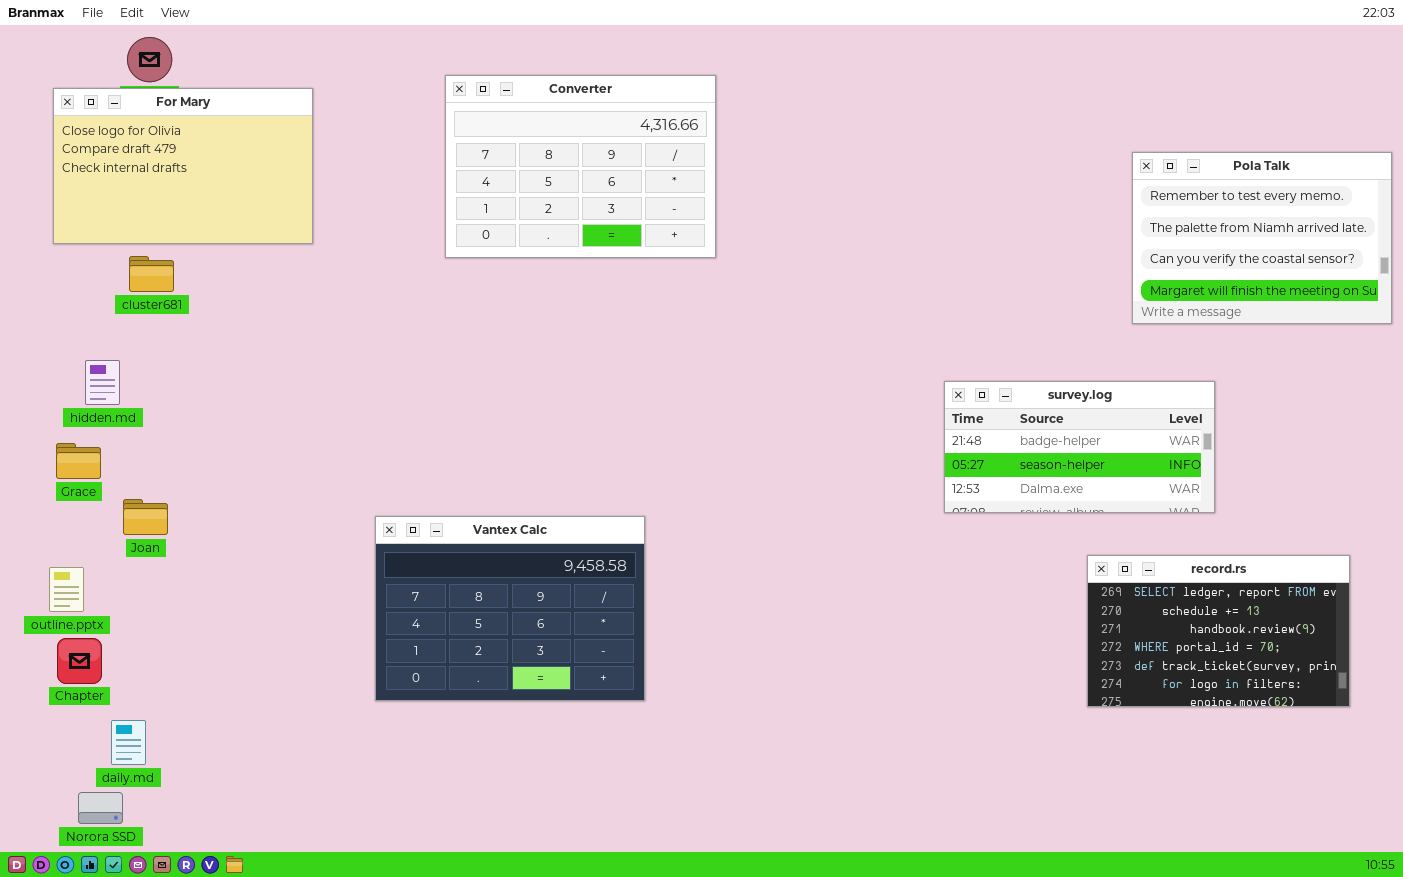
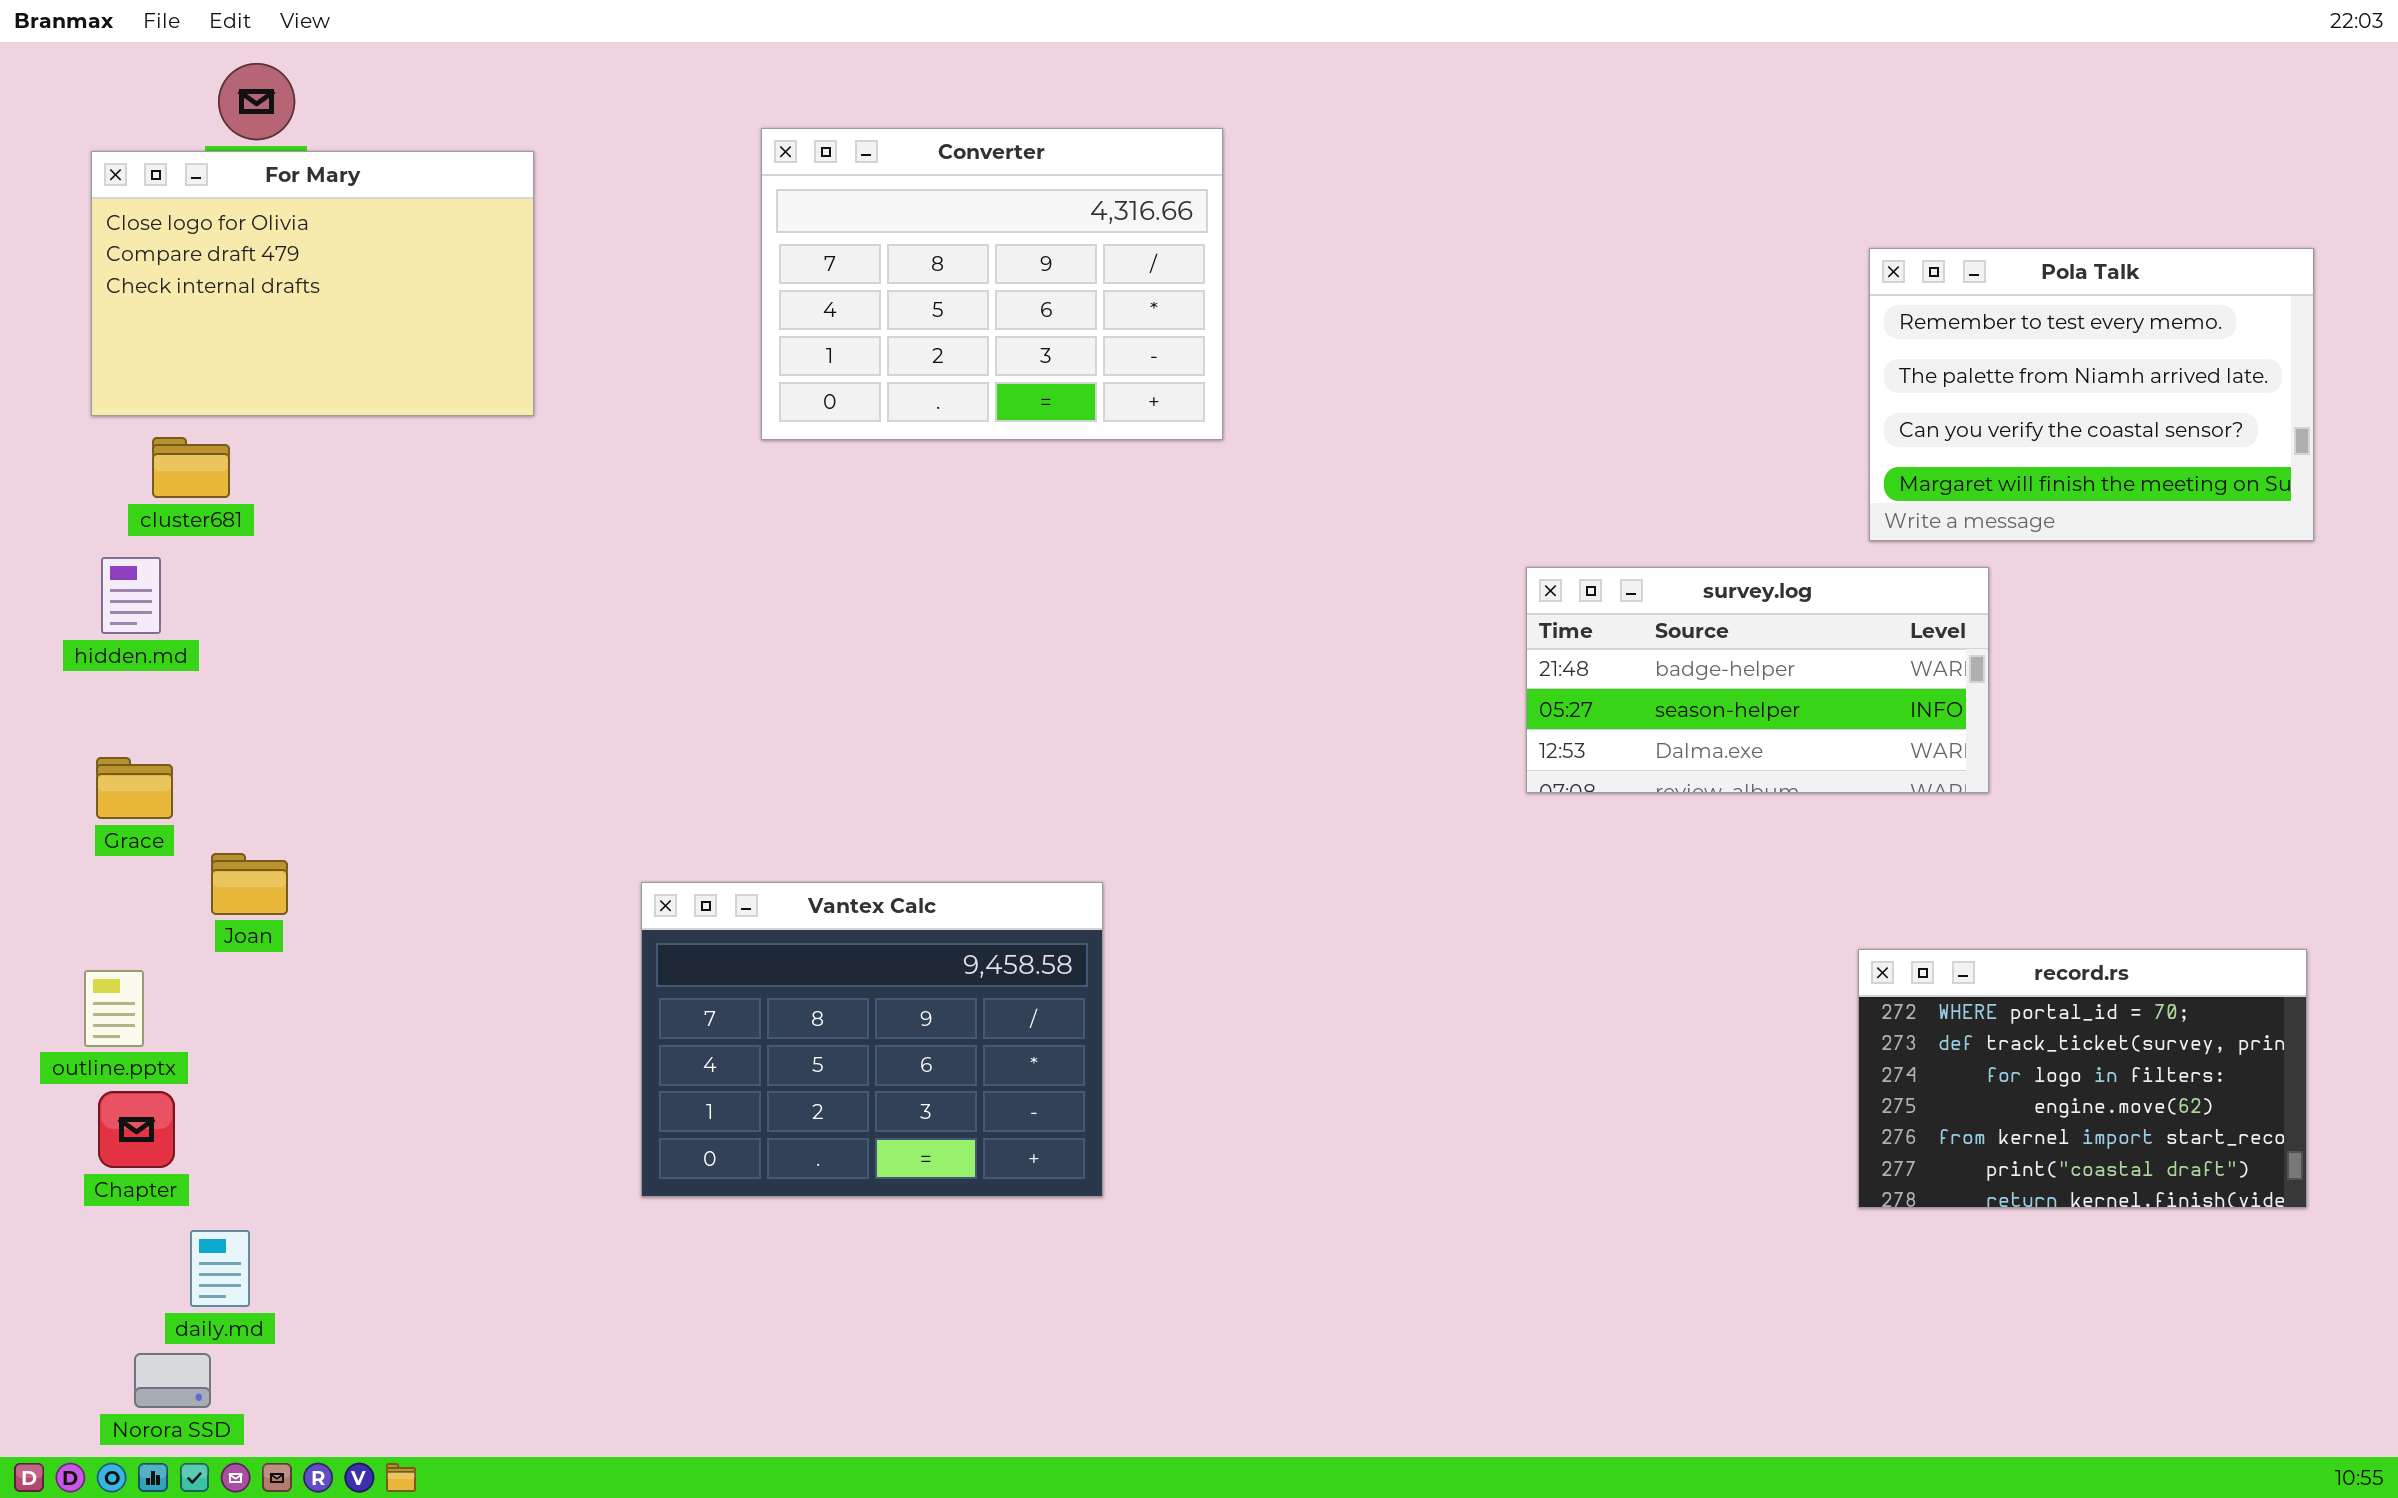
Pola Talk: [1132,152,1392,324] -> [1869,248,2314,541], moved
cluster681: [129,256,174,292] -> [152,437,230,498], moved
hidden.md: [85,360,120,405] -> [101,557,161,634], moved
survey.log: [944,381,1215,513] -> [1526,567,1989,793], moved
record.rs: [1087,555,1350,707] -> [1858,949,2307,1208], scrolled down 3 rows

